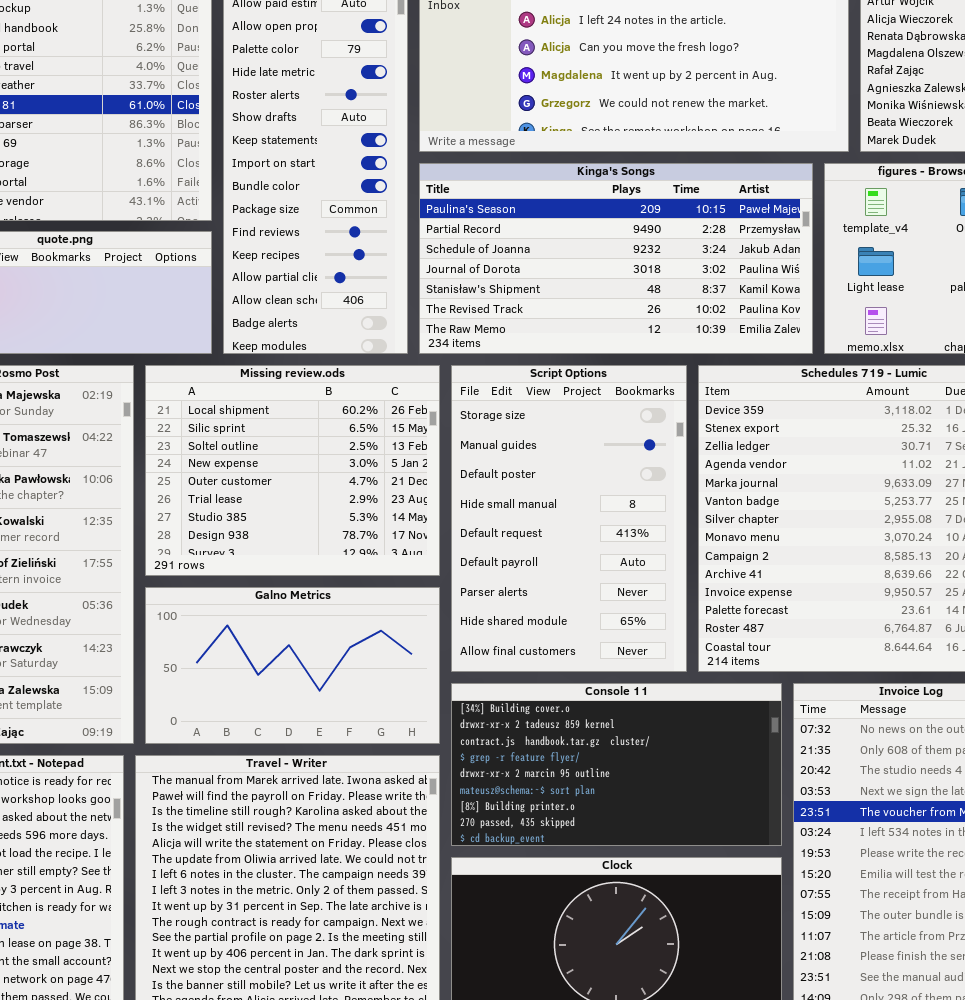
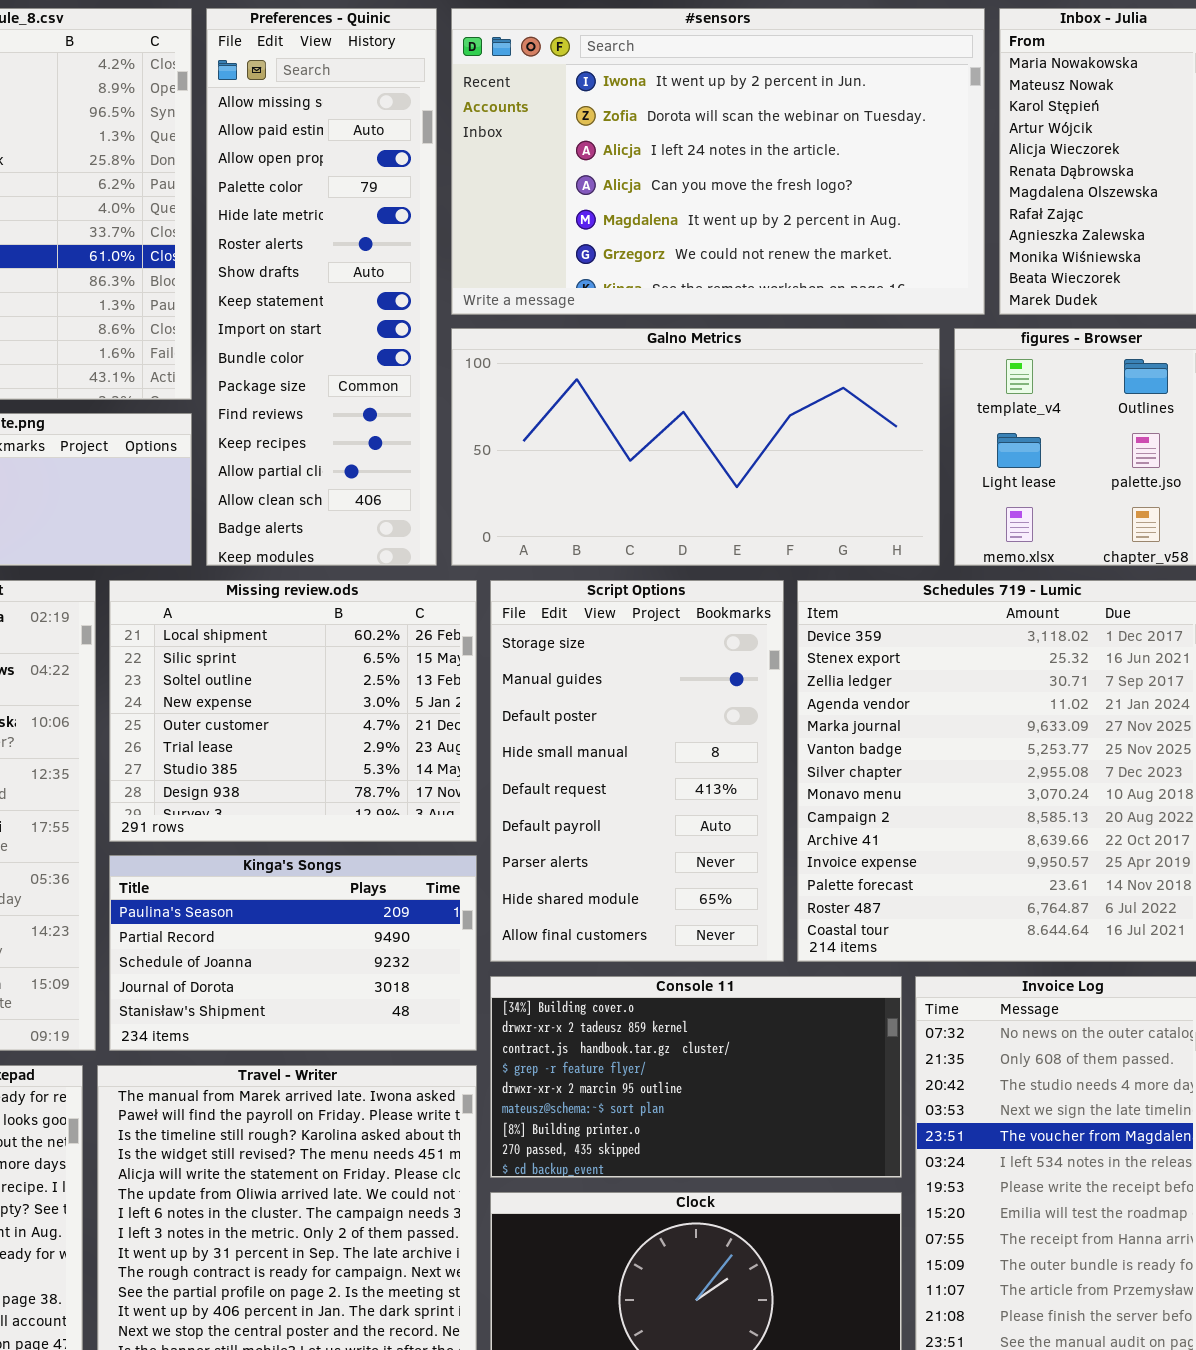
Kinga's Songs: [419,163,813,354] -> [109,855,477,1051], moved, resized
Galno Metrics: [145,587,440,744] -> [451,328,940,566], moved, resized

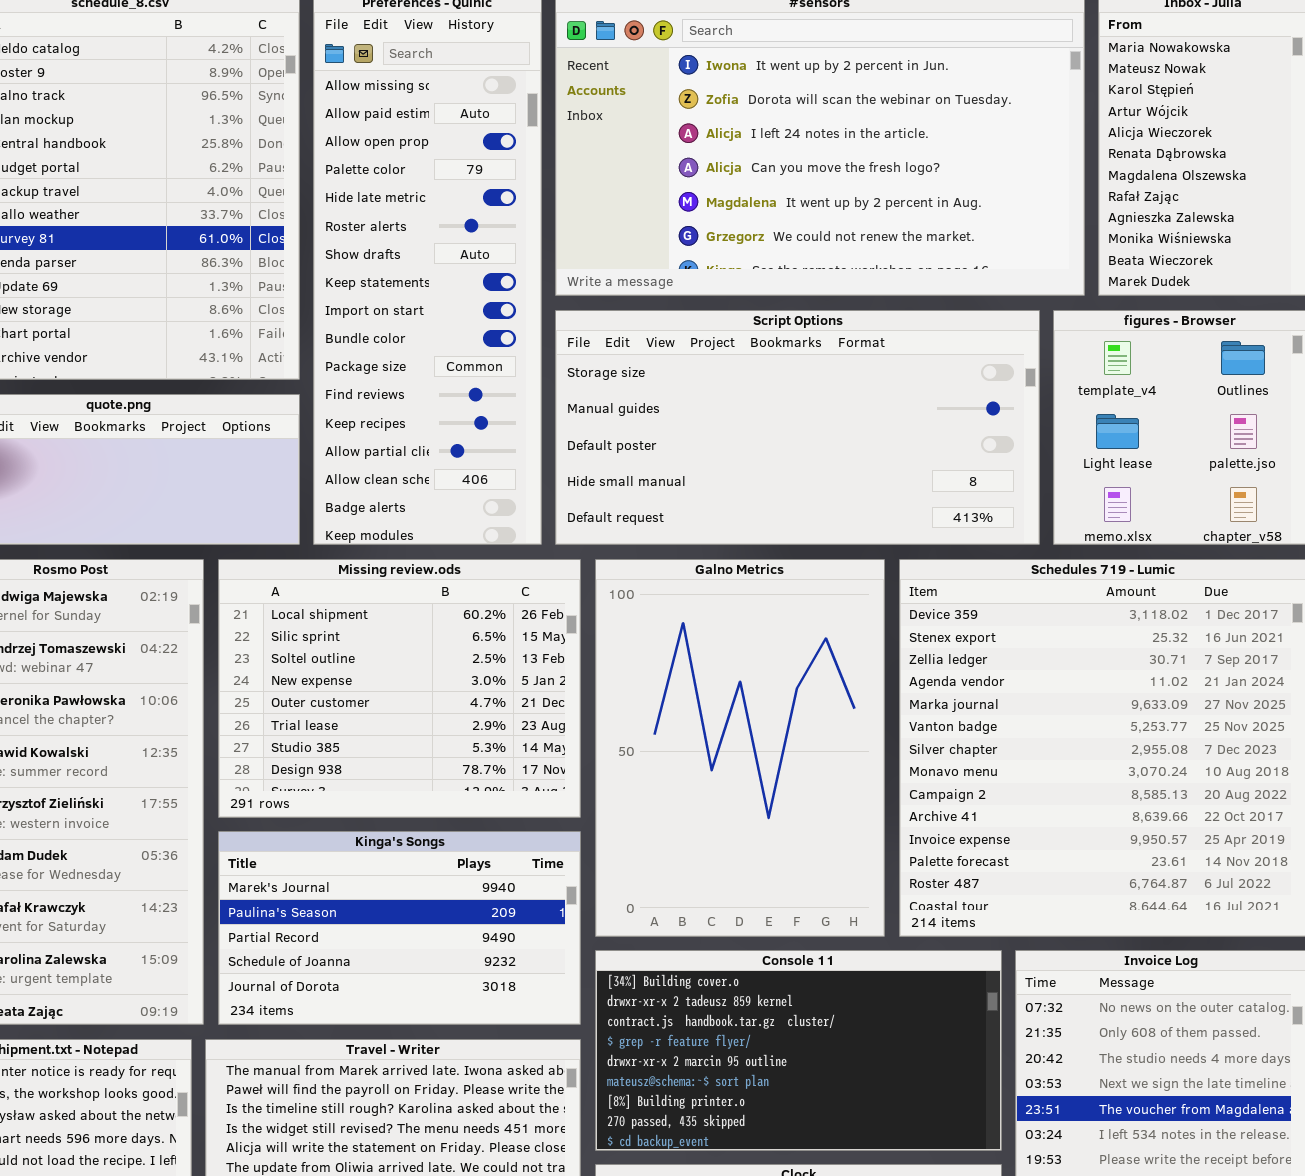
Galno Metrics: [451,328,940,566] -> [595,559,885,937], moved, resized
Script Options: [490,580,784,962] -> [555,310,1040,545], moved, resized
Kinga's Songs: [109,855,477,1051] -> [218,831,581,1025], scrolled up 1 row

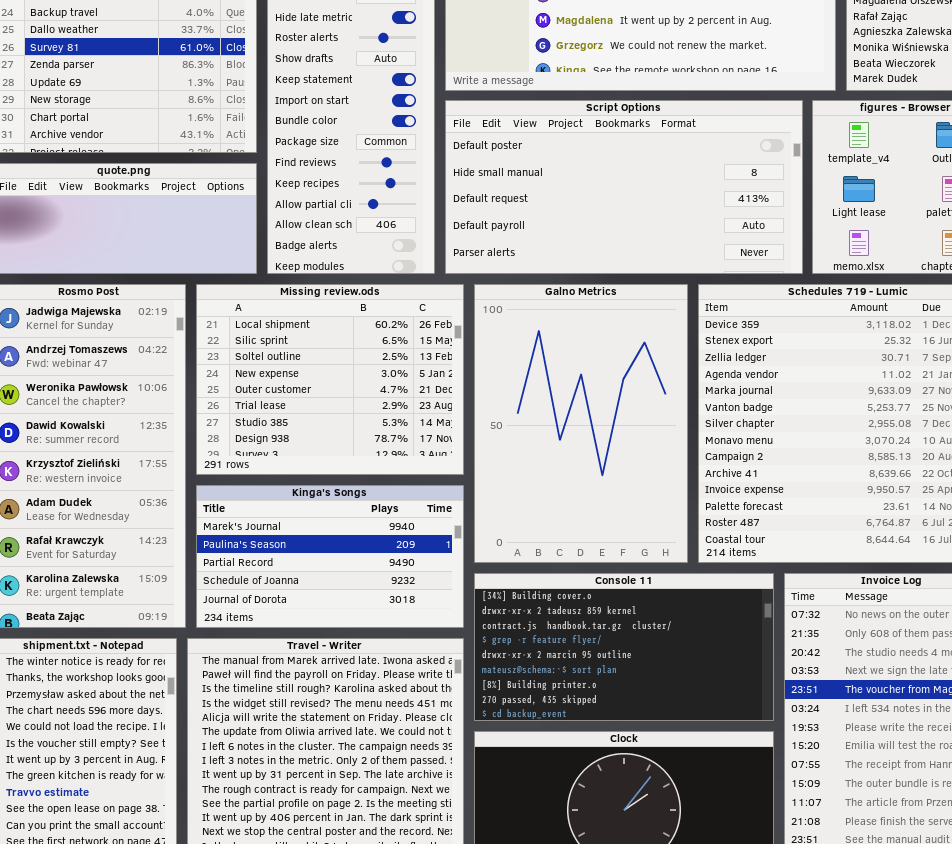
Script Options: [555,310,1040,545] -> [445,100,803,274], scrolled down 2 rows

